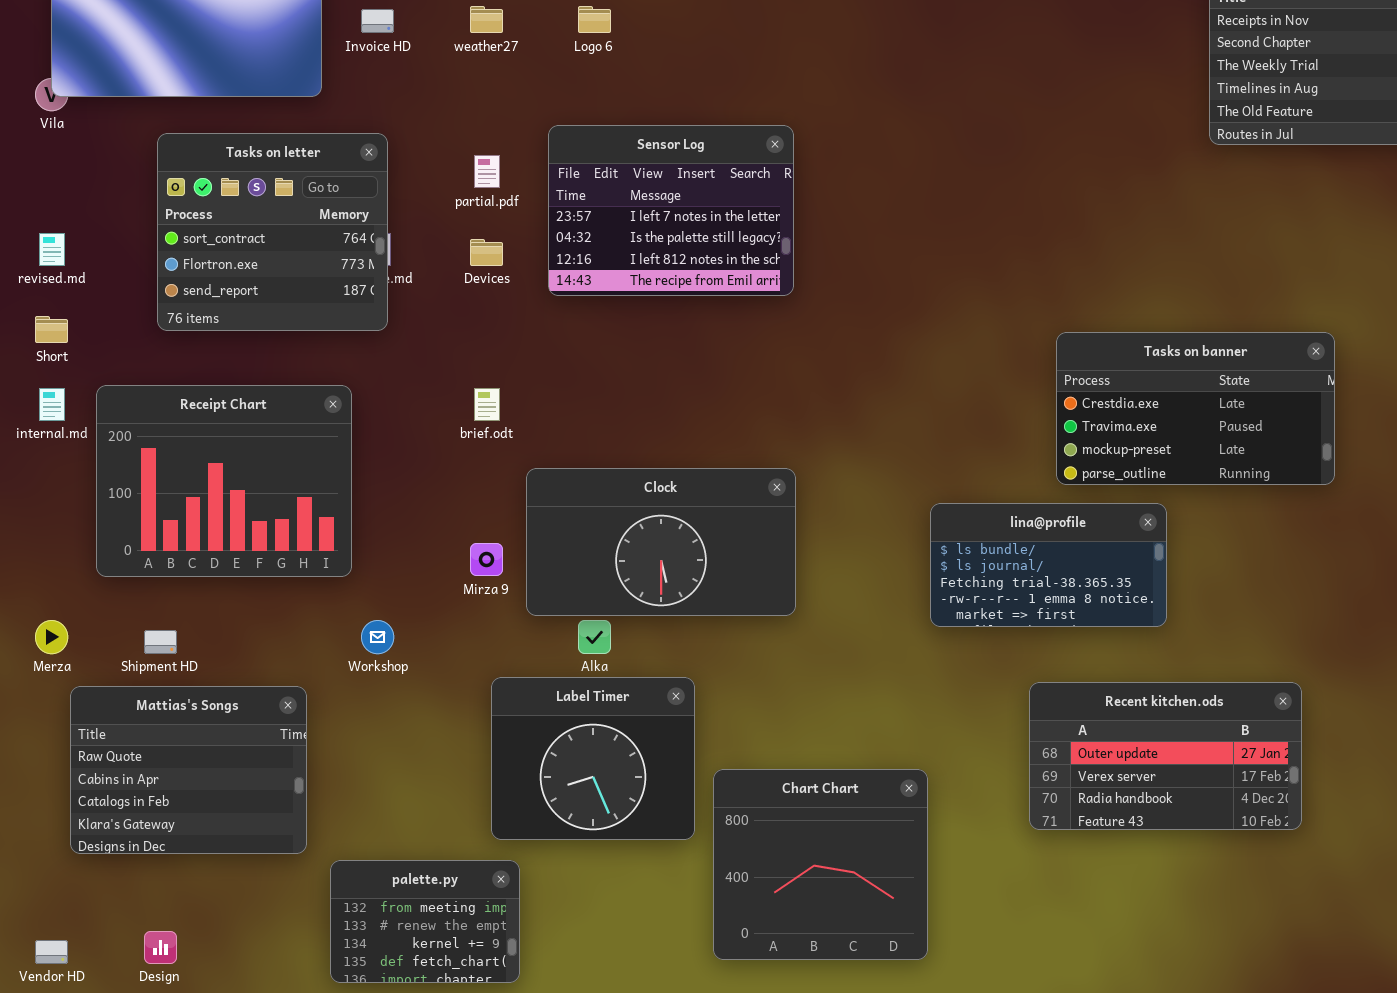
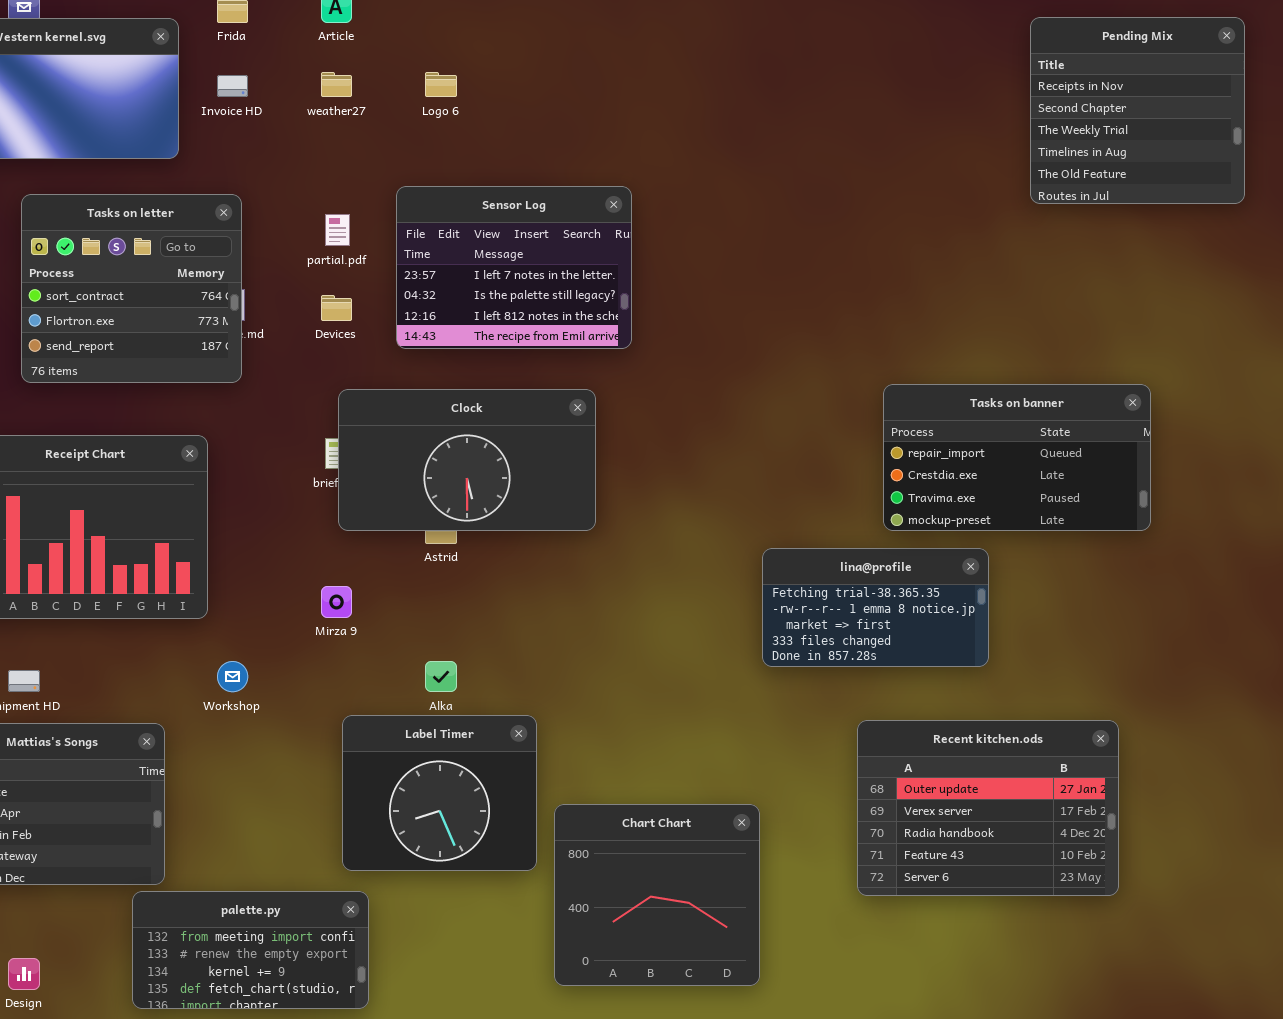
Tasks on banner: [1056,332,1335,485] -> [883,384,1151,531], scrolled up 1 row
Clock: [526,468,796,616] -> [338,389,596,531], moved
lina@profile: [930,503,1167,627] -> [762,548,989,667], scrolled down 2 rows
Recent kitchen.ods: [1029,682,1302,830] -> [857,720,1119,896], resized
palette.py: [330,860,520,983] -> [132,891,369,1009], resized

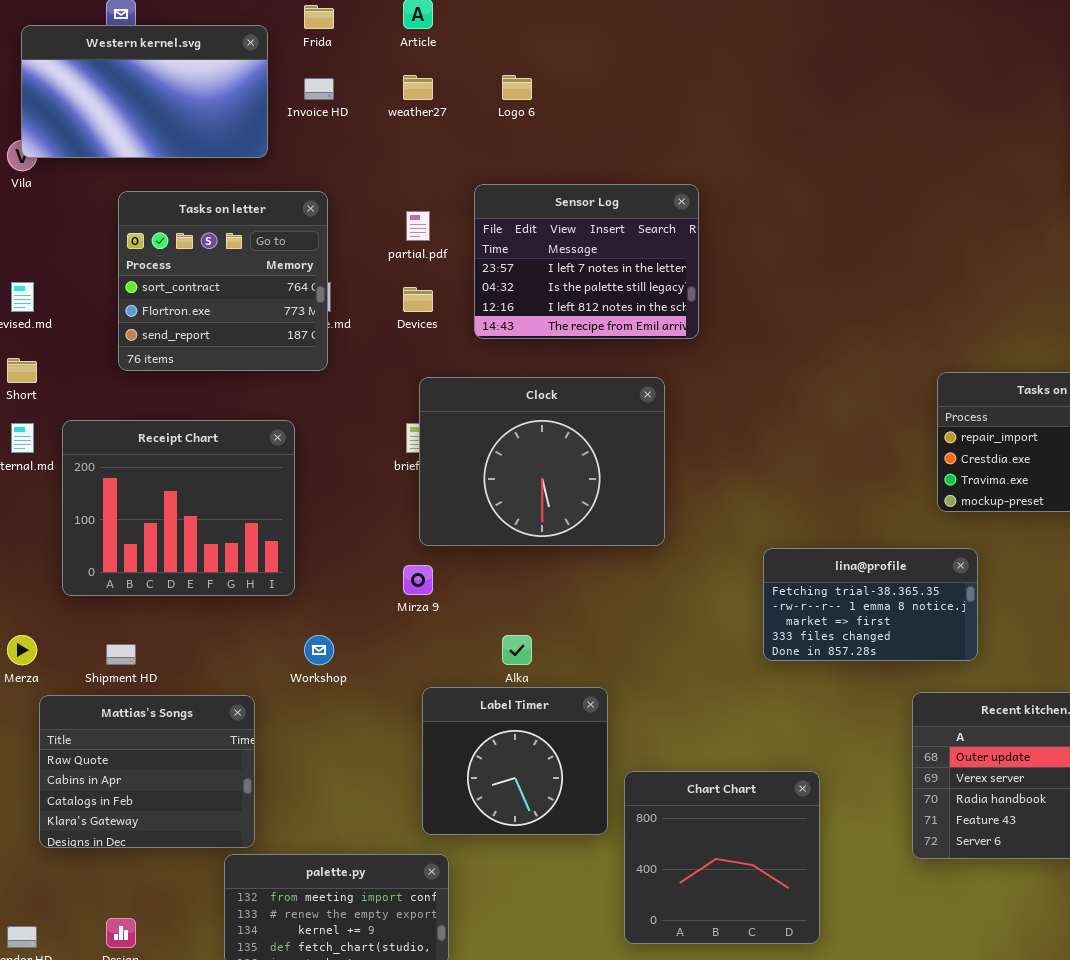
Clock: [338,389,596,531] -> [419,377,665,546], resized
lina@profile: [762,548,989,667] -> [763,548,978,661], moved

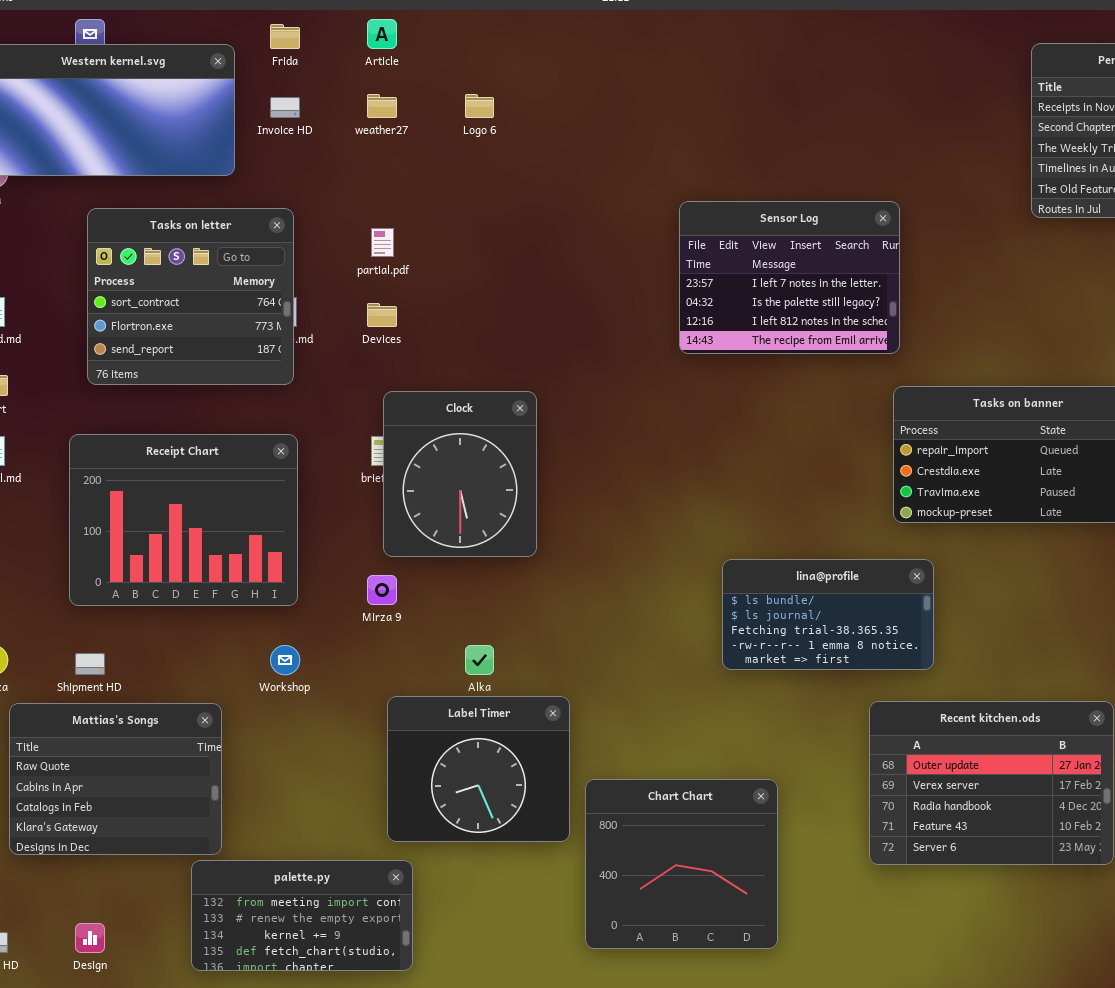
Sensor Log: [474,184,699,339] -> [679,201,900,354], moved
Clock: [419,377,665,546] -> [383,391,537,557], resized
Receipt Chart: [62,420,295,596] -> [69,434,298,606], moved
lina@profile: [763,548,978,661] -> [722,559,934,670], scrolled up 2 rows

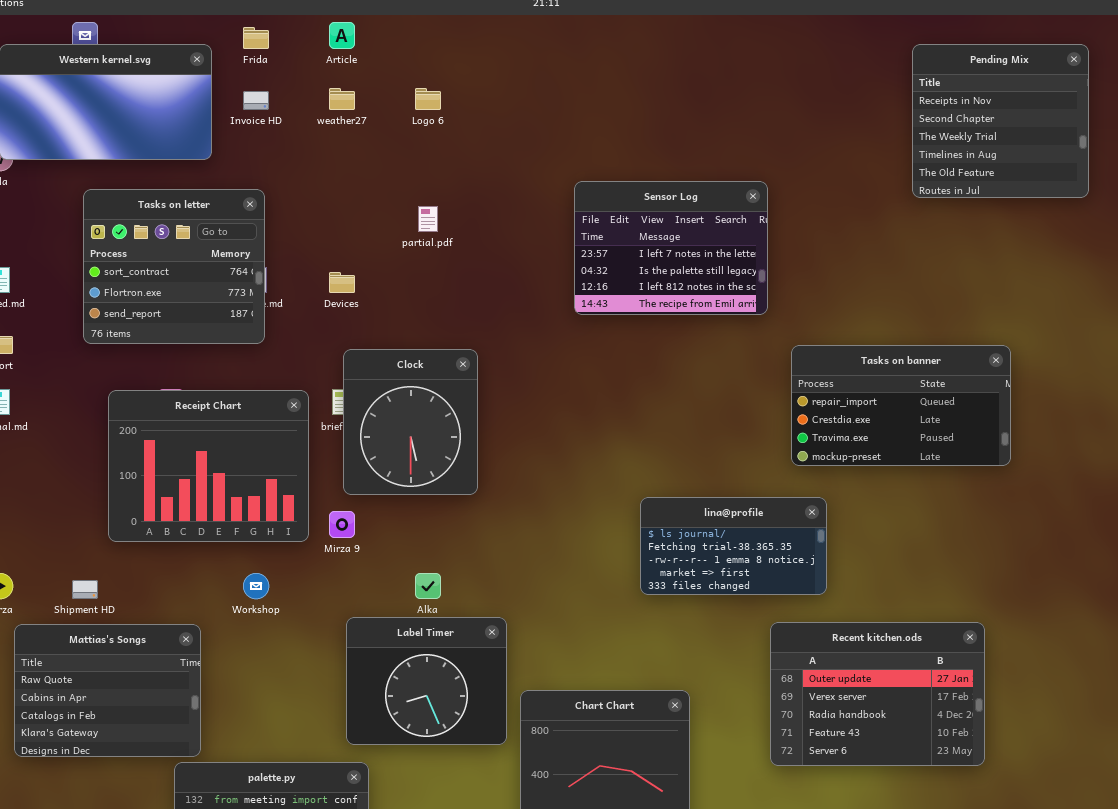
Sensor Log: [679,201,900,354] -> [574,181,768,315], moved
partial.pdf: [371,228,394,257] -> [418,206,438,232], moved
Receipt Chart: [69,434,298,606] -> [108,390,309,542], moved
lina@profile: [722,559,934,670] -> [640,497,827,595], scrolled down 1 row

